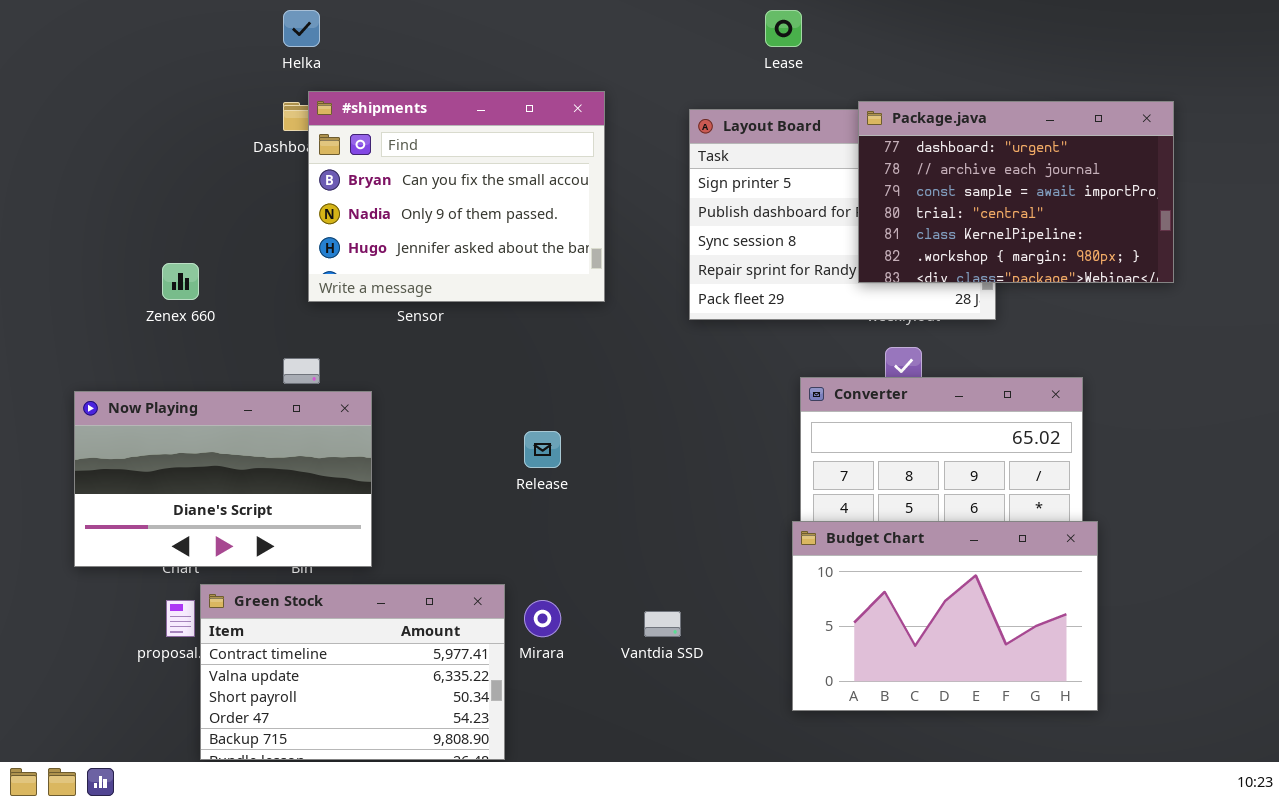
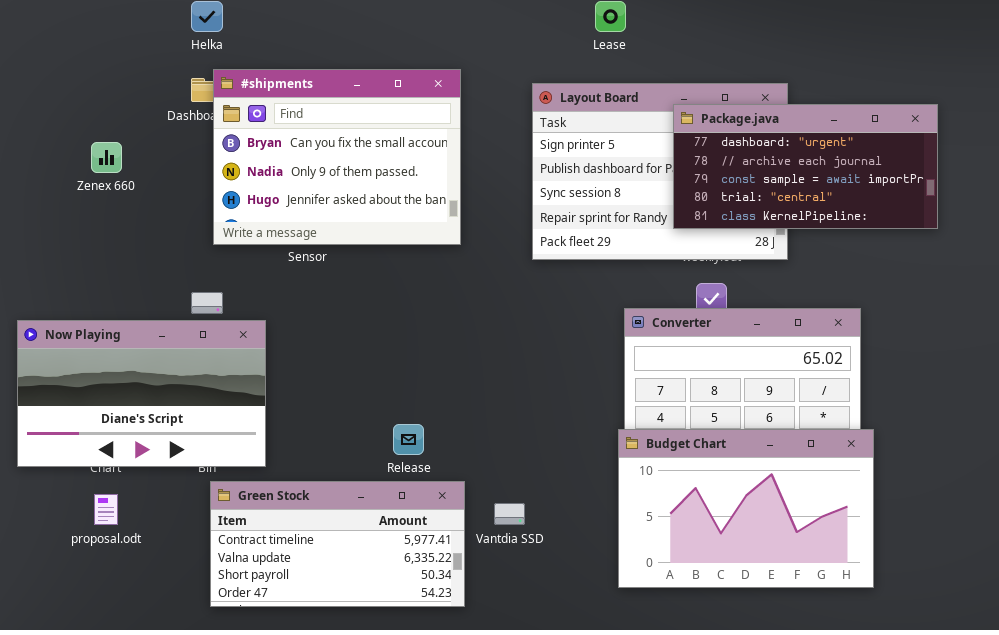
Package.java: [858,101,1174,283] -> [673,104,938,229], resized
Zenex 660: [162,263,199,300] -> [91,142,122,173], moved
Release: [524,431,561,468] -> [393,424,424,455], moved
Green Stock: [200,584,505,760] -> [210,481,465,607], moved, resized

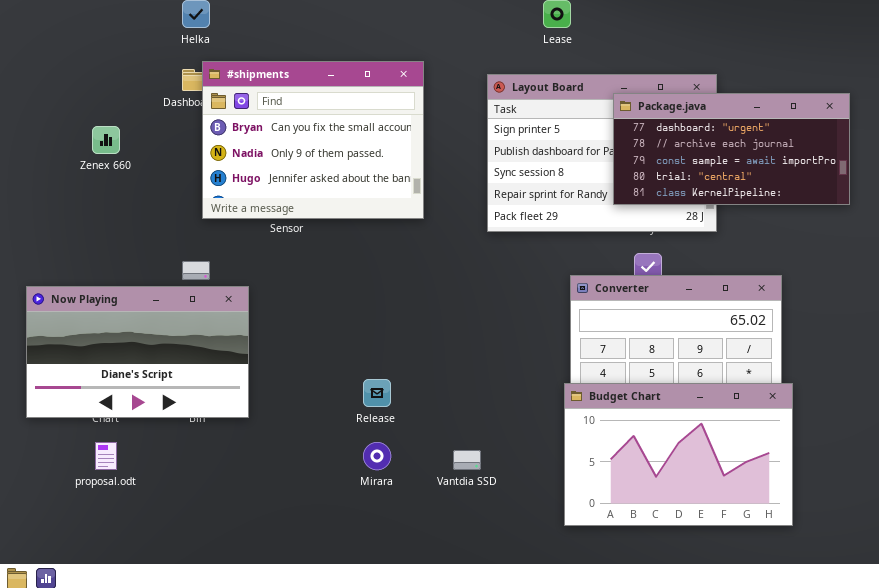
Green Stock: [210,481,465,607] -> none, closed

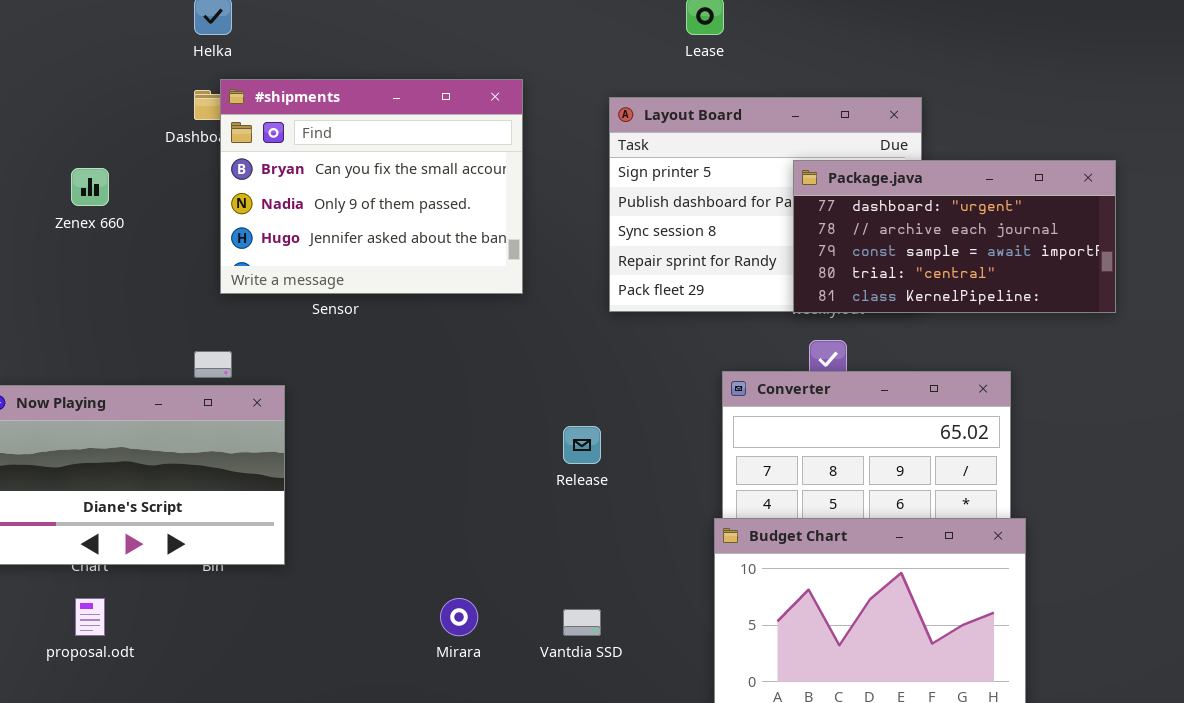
Package.java: [613,93,850,205] -> [793,160,1116,313], moved
Release: [363,379,391,407] -> [563,426,601,464], moved

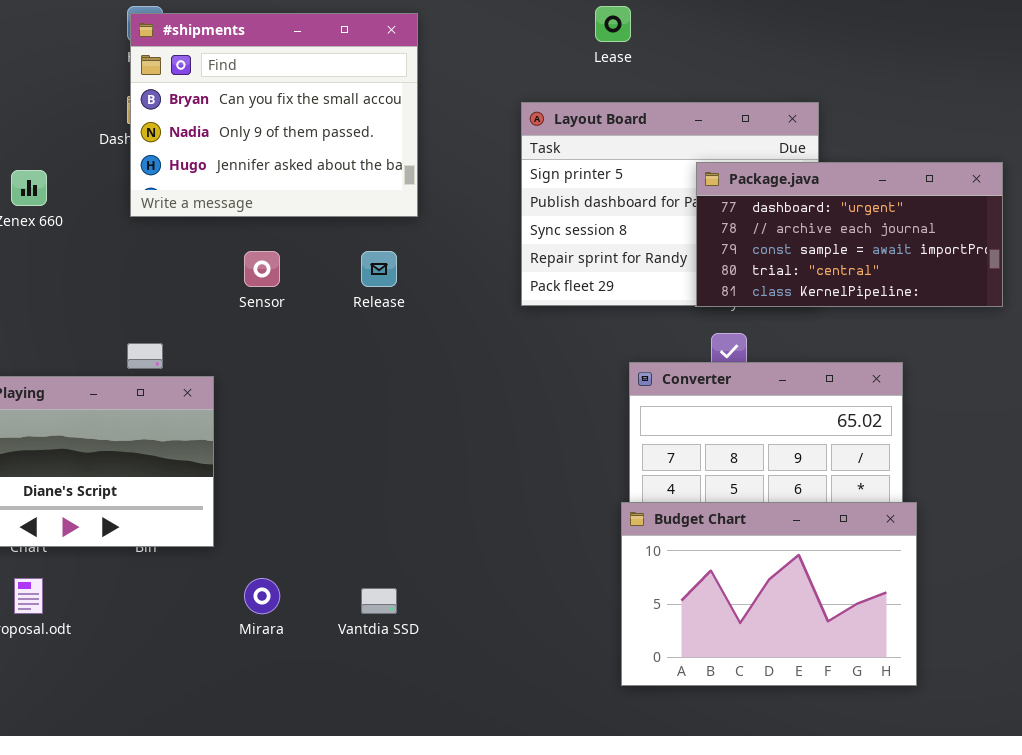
#shipments: [220,79,523,294] -> [130,13,418,217], moved
Release: [563,426,601,464] -> [361,251,397,287], moved
Mirara: [440,598,478,636] -> [244,578,280,614], moved
Vantdia SSD: [563,609,601,636] -> [361,588,397,614], moved

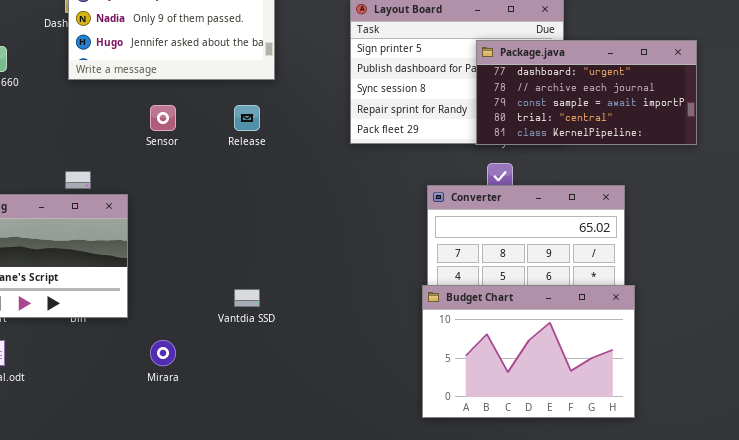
Vantdia SSD: [361,588,397,614] -> [234,289,260,307], moved

